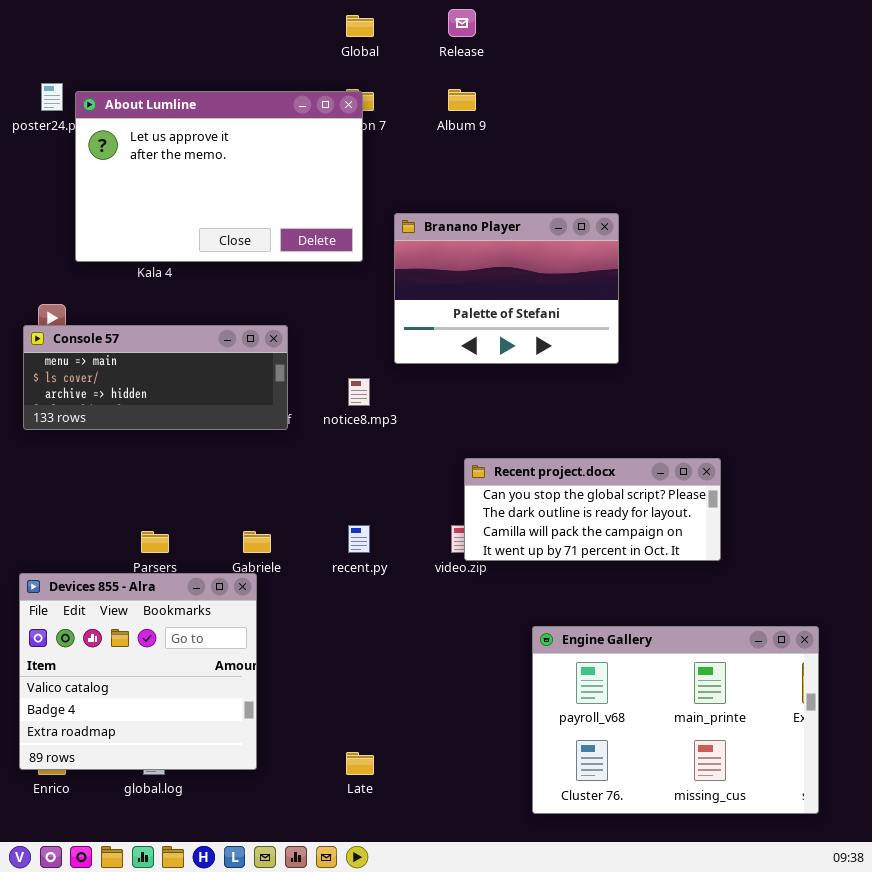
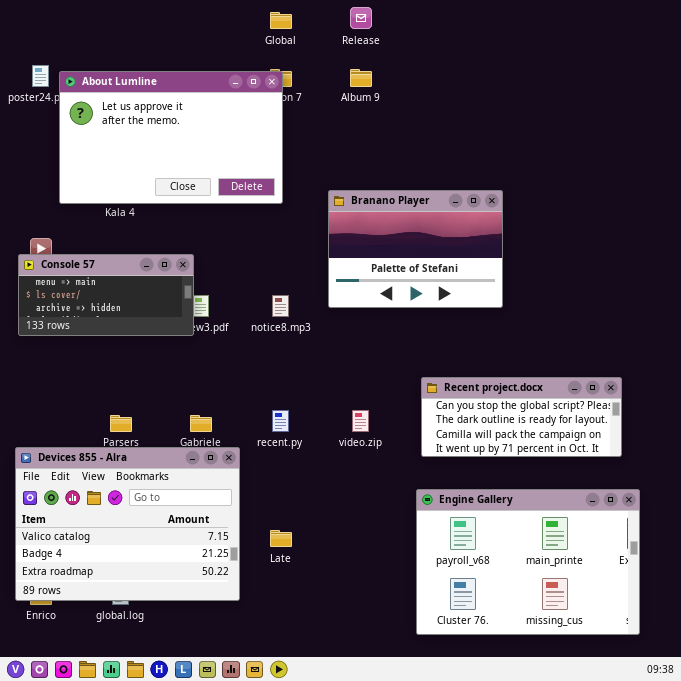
Branano Player: [394,213,619,364] -> [328,190,503,308], moved
Console 57: [23,325,288,430] -> [18,254,194,336], resized
Recent project.docx: [464,458,721,561] -> [421,377,622,457], moved
Devices 855 - Alra: [19,573,257,770] -> [15,447,240,601], resized
Late: [346,752,374,775] -> [270,530,292,547], moved

